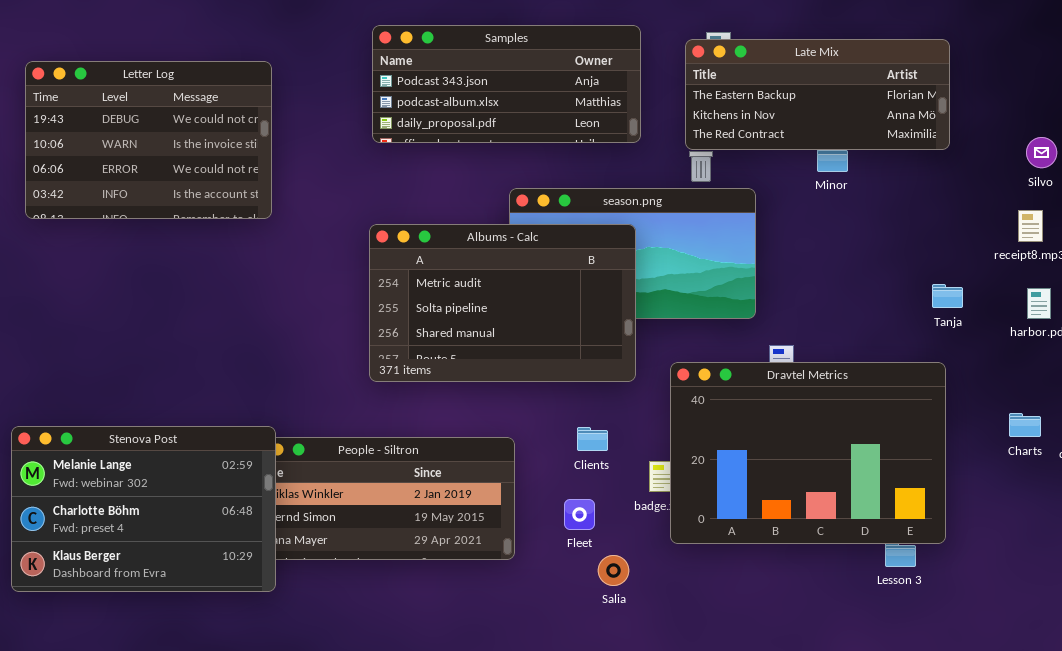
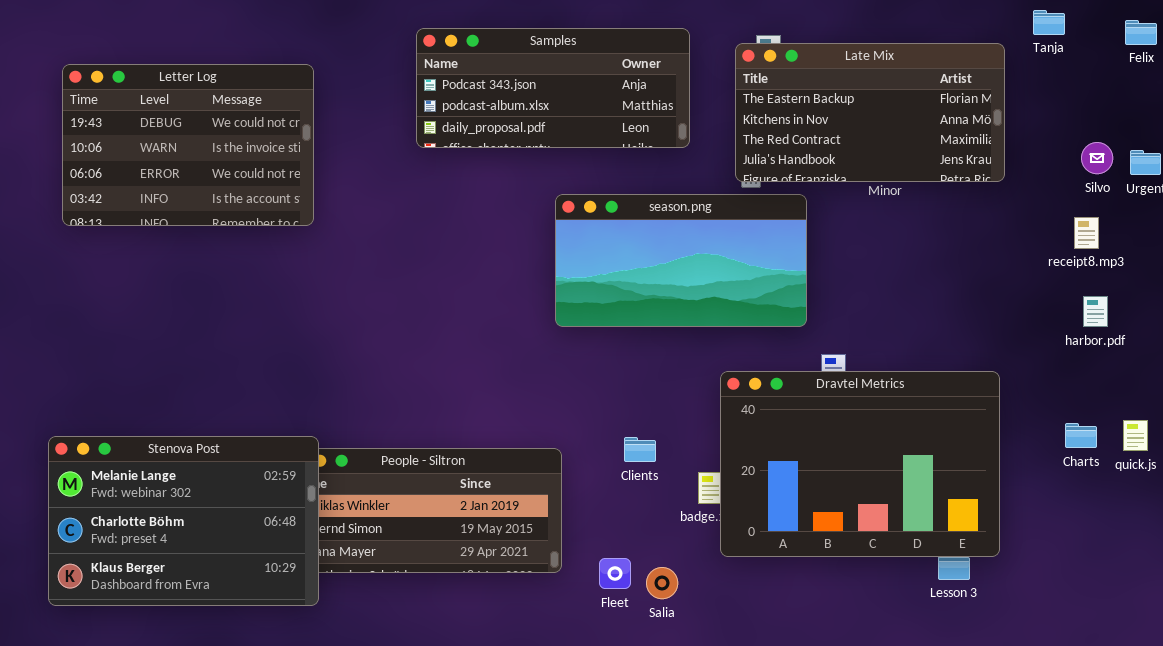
Late Mix: [685,39,950,150] -> [735,43,1005,182], resized
Albums - Calc: [369,224,636,382] -> none, closed
Tanja: [932,284,963,308] -> [1033,10,1065,35], moved
Fleet: [564,499,595,530] -> [599,558,631,589], moved

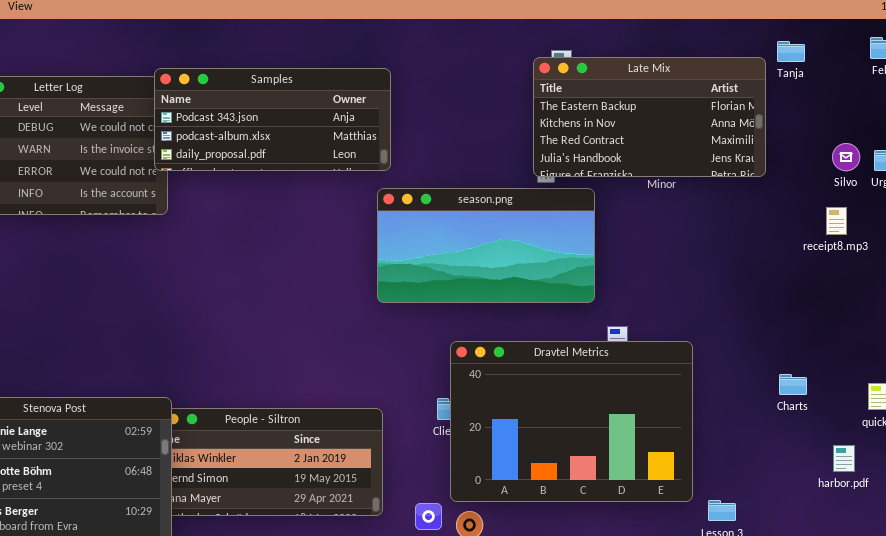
Tanja: [1033,10,1065,35] -> [777,41,805,62], moved
Samples: [416,28,690,148] -> [154,68,391,171], moved
harbor.pdf: [1083,296,1108,327] -> [833,445,855,472], moved
Dravtel Metrics: [720,371,1000,557] -> [450,341,693,502], moved
Charts: [1065,423,1097,448] -> [779,374,807,395], moved

